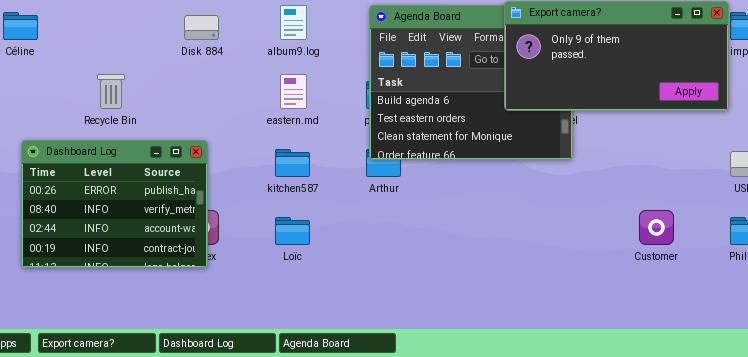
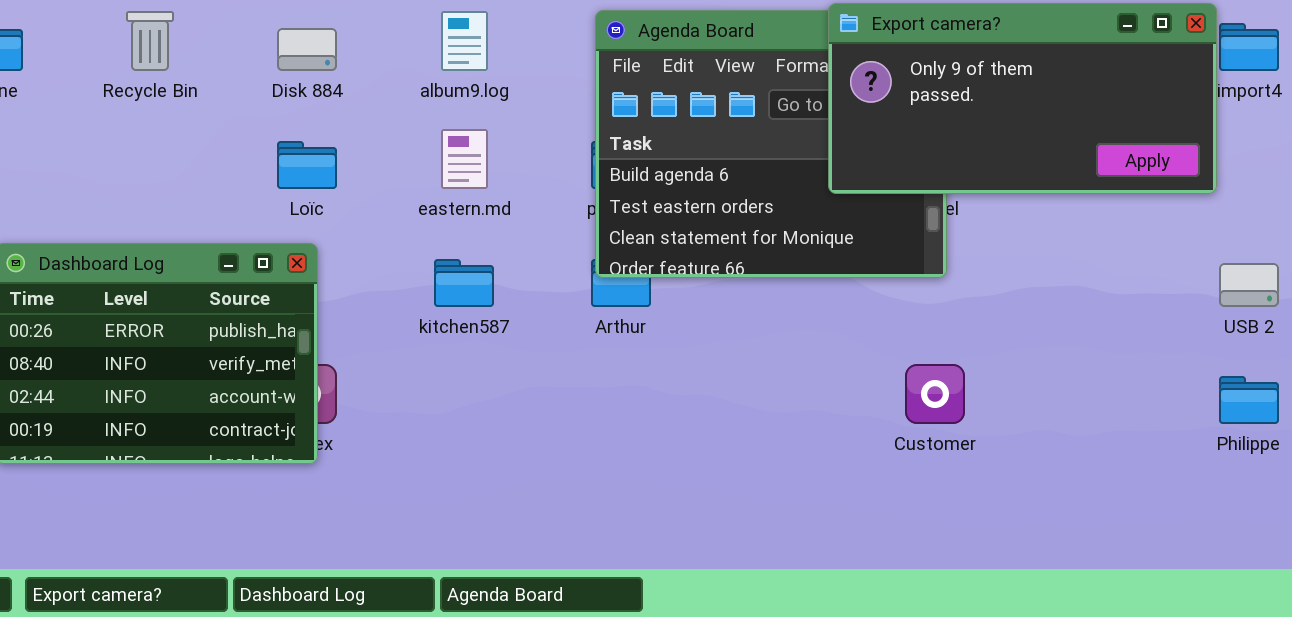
Recycle Bin: [97,74,125,109] -> [126,11,174,71], moved
Customer: [639,210,674,245] -> [905,364,965,424], moved
Loïc: [275,217,310,245] -> [277,141,337,189], moved

